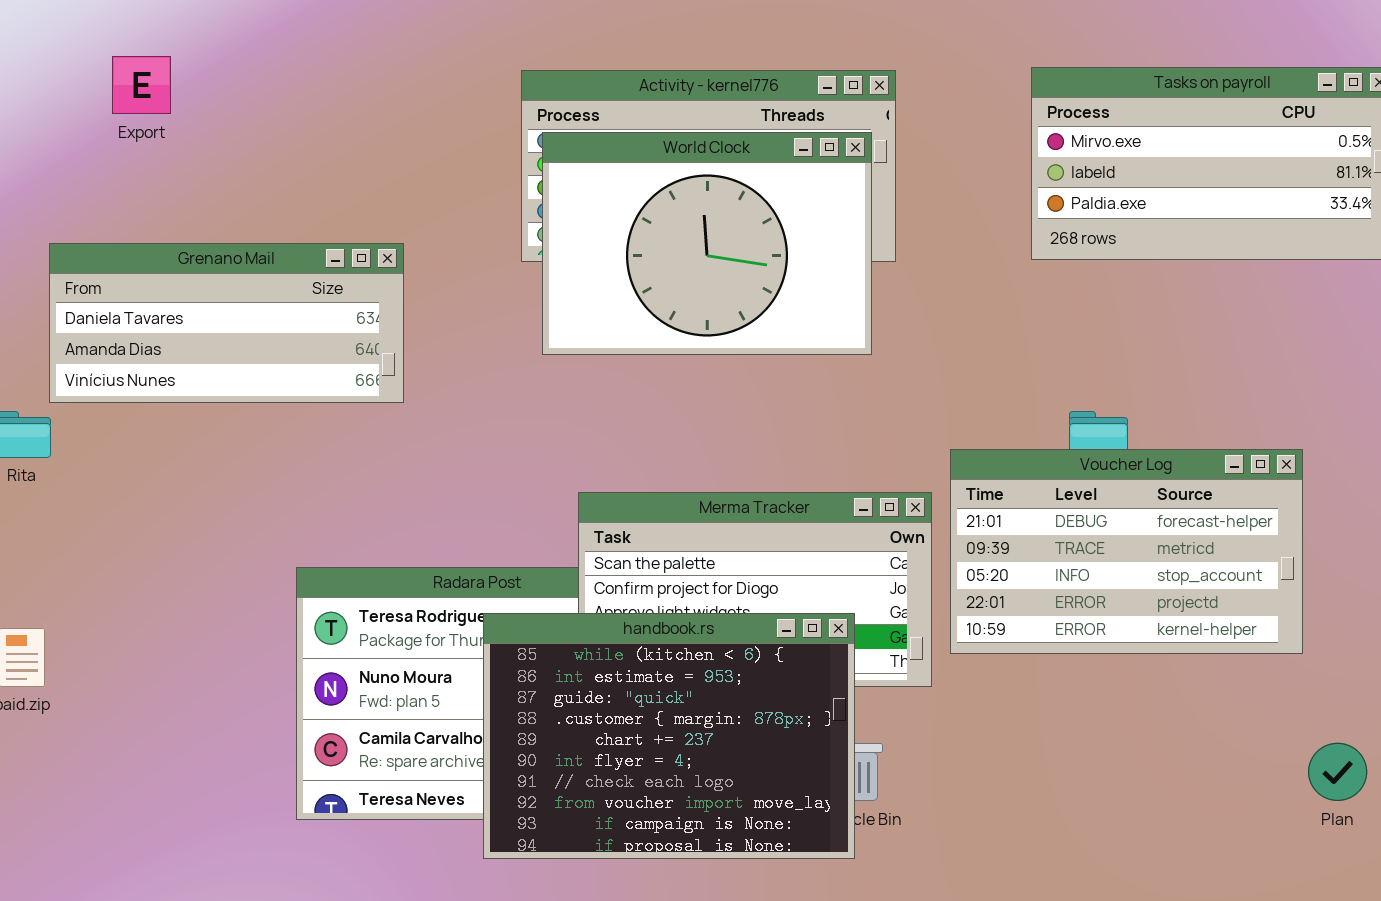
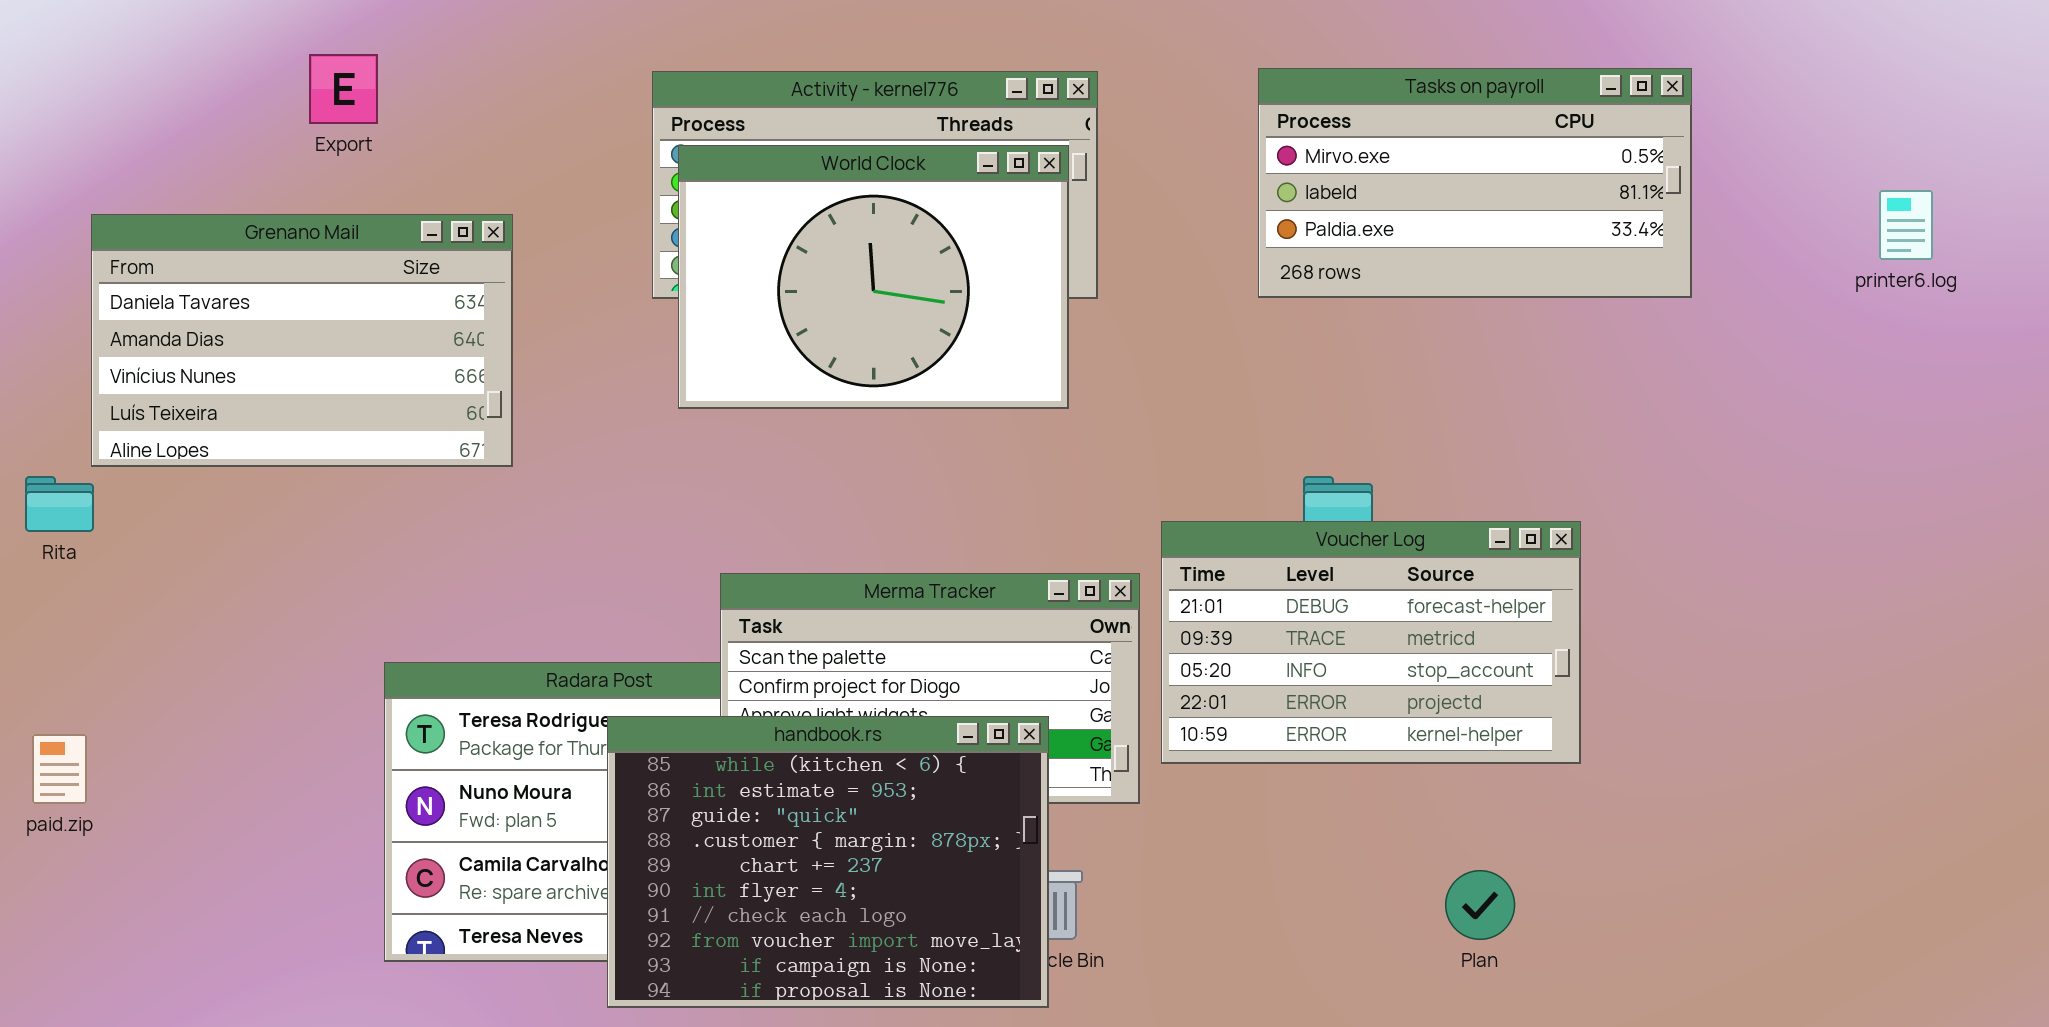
Export: [112,56,171,114] -> [309,54,378,124], moved
Grenano Mail: [49,243,404,403] -> [91,214,513,467], resized
Plan: [1308,743,1367,801] -> [1445,870,1515,940], moved

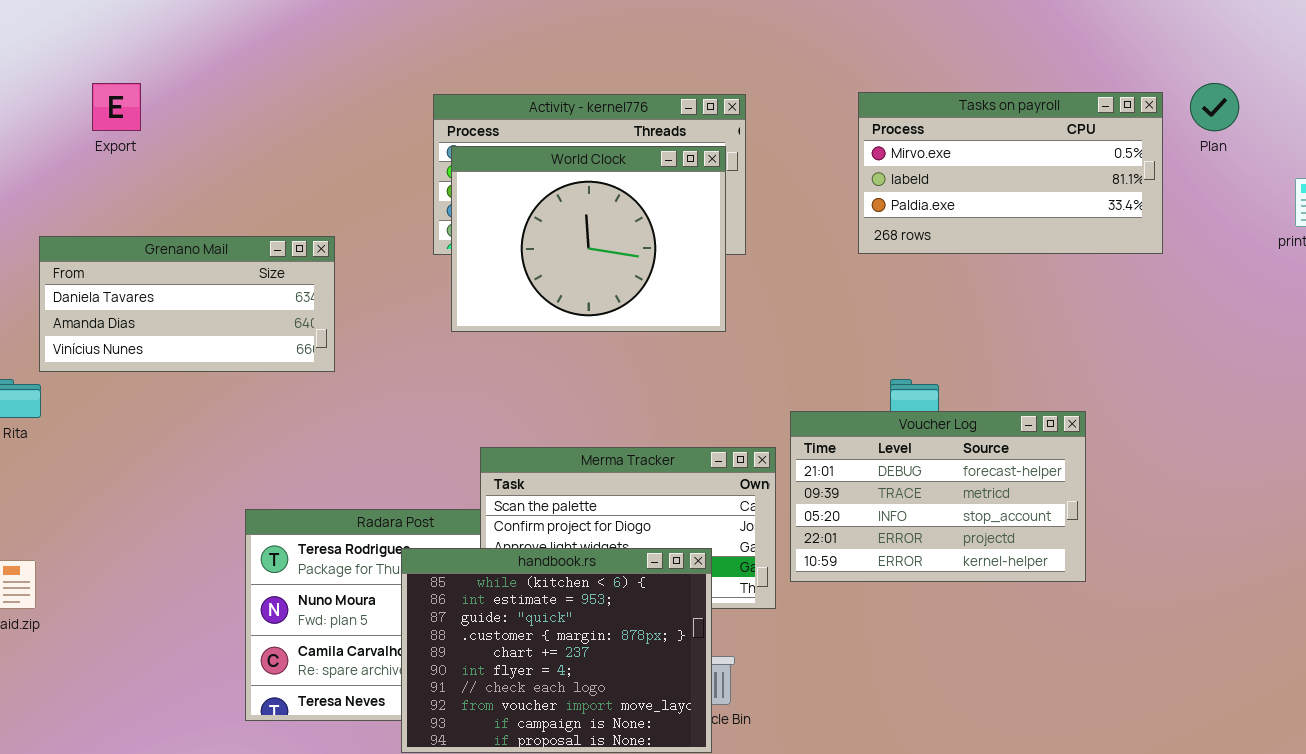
Export: [309,54,378,124] -> [92,83,141,131], moved
Grenano Mail: [91,214,513,467] -> [39,236,335,372], resized
Plan: [1445,870,1515,940] -> [1190,83,1239,131], moved

